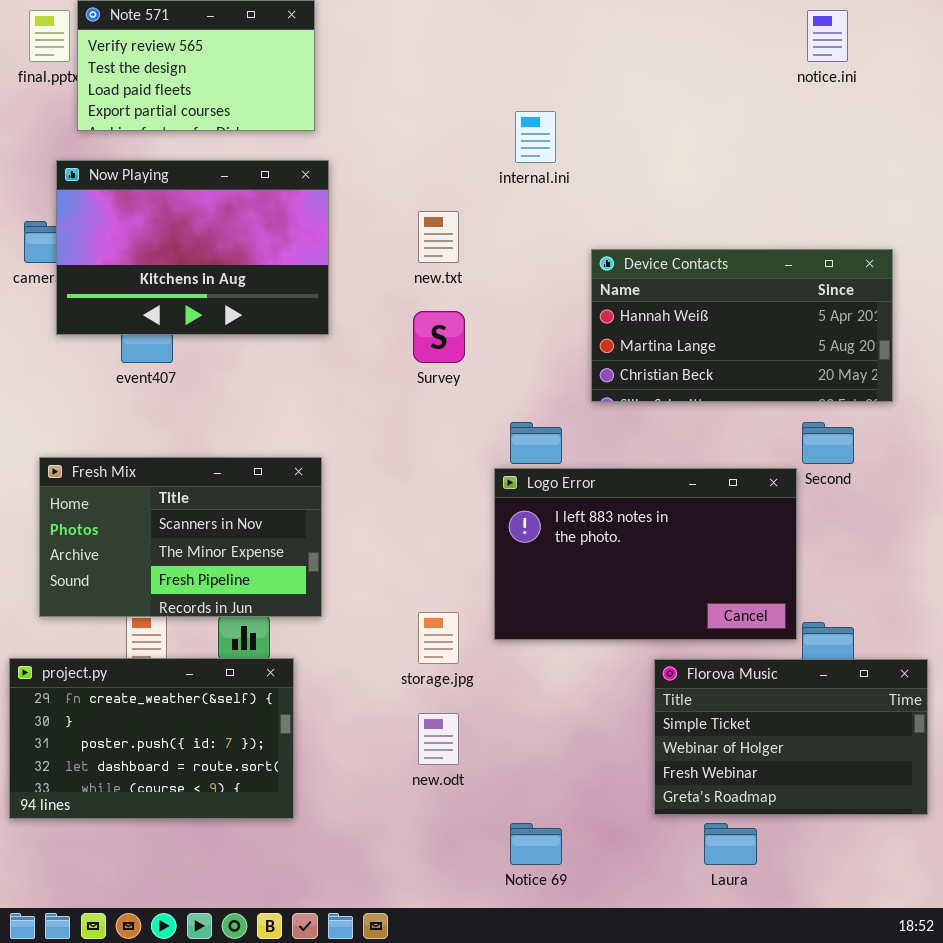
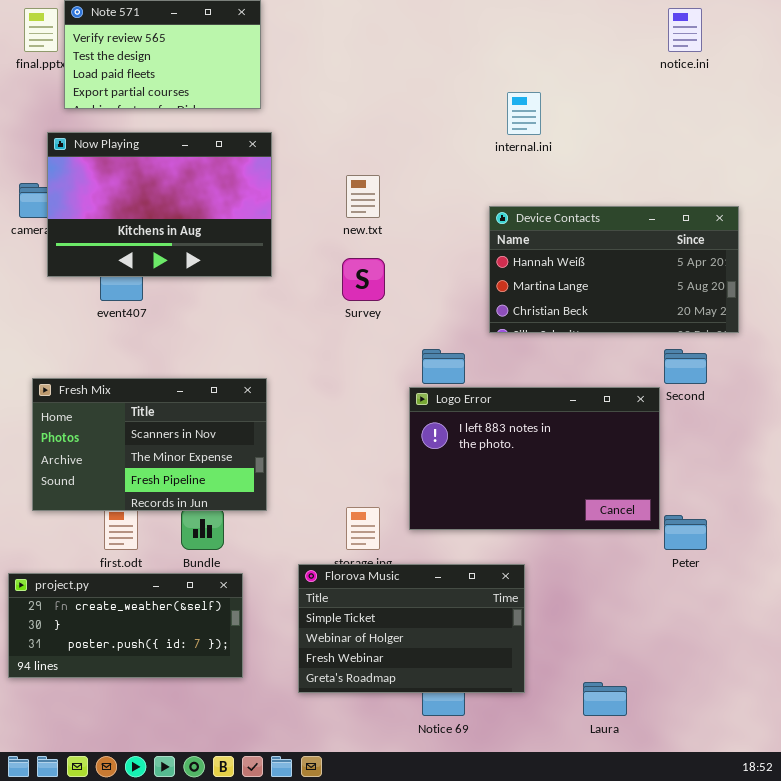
internal.ini: [515,111,556,163] -> [507,92,541,135], moved
project.py: [9,658,294,819] -> [8,573,243,678], resized
Florova Music: [654,659,928,815] -> [298,564,525,693], moved

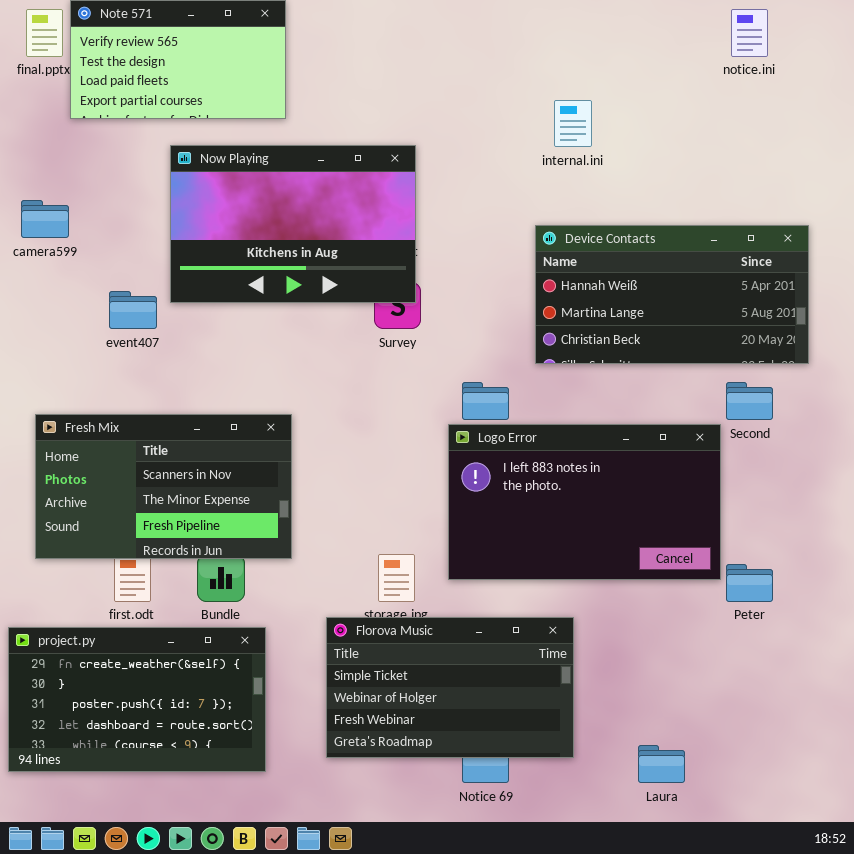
Now Playing: [47,132,272,277] -> [170,145,416,303], moved
project.py: [8,573,243,678] -> [8,627,266,772], resized

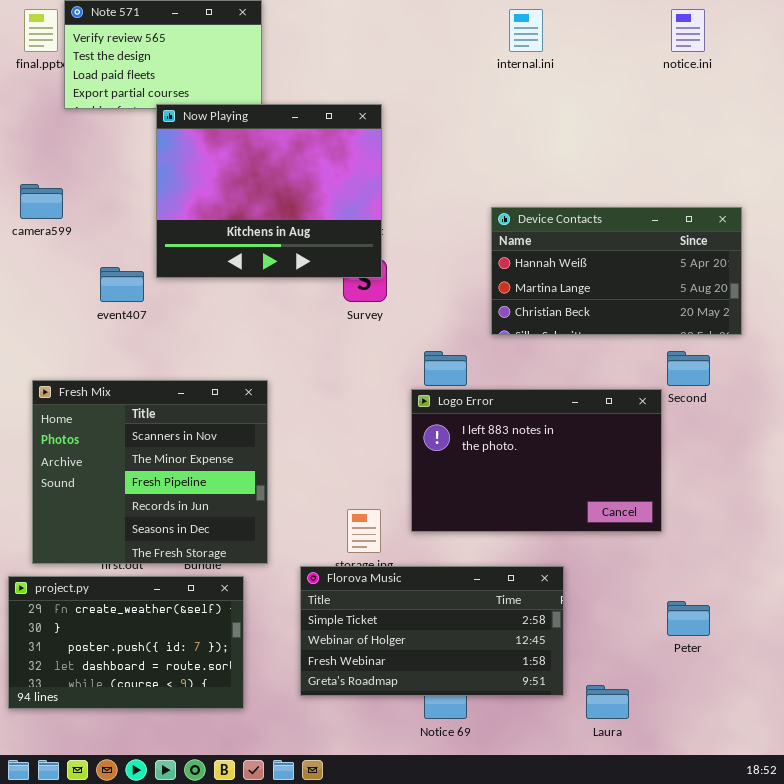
internal.ini: [554,100,592,147] -> [509,9,543,52], moved
Now Playing: [170,145,416,303] -> [156,104,382,278], resized
Fresh Mix: [35,414,292,559] -> [32,380,268,564], resized
Peter: [726,564,773,602] -> [667,601,710,636], moved
Florova Music: [326,617,574,758] -> [300,566,564,696], resized

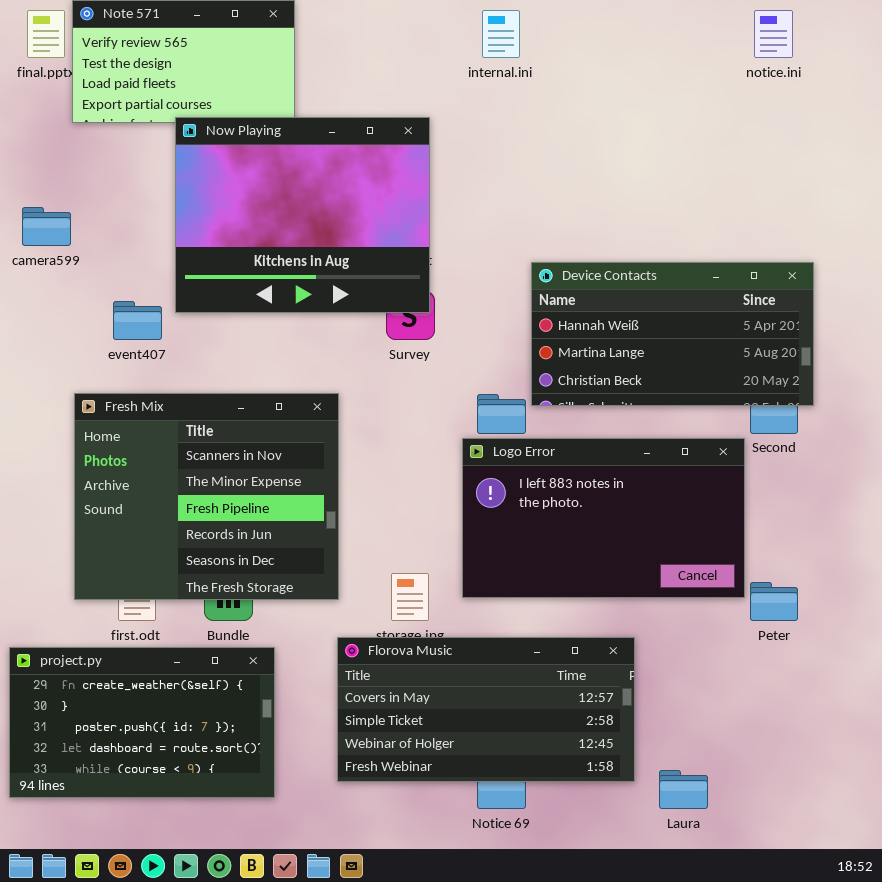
internal.ini: [509,9,543,52] -> [482,10,520,58], moved
Device Contacts: [491,207,742,335] -> [531,262,814,406], moved
Fresh Mix: [32,380,268,564] -> [74,393,339,600], moved
Florova Music: [300,566,564,696] -> [337,637,635,782], scrolled up 1 row
Peter: [667,601,710,636] -> [750,582,798,621], moved

